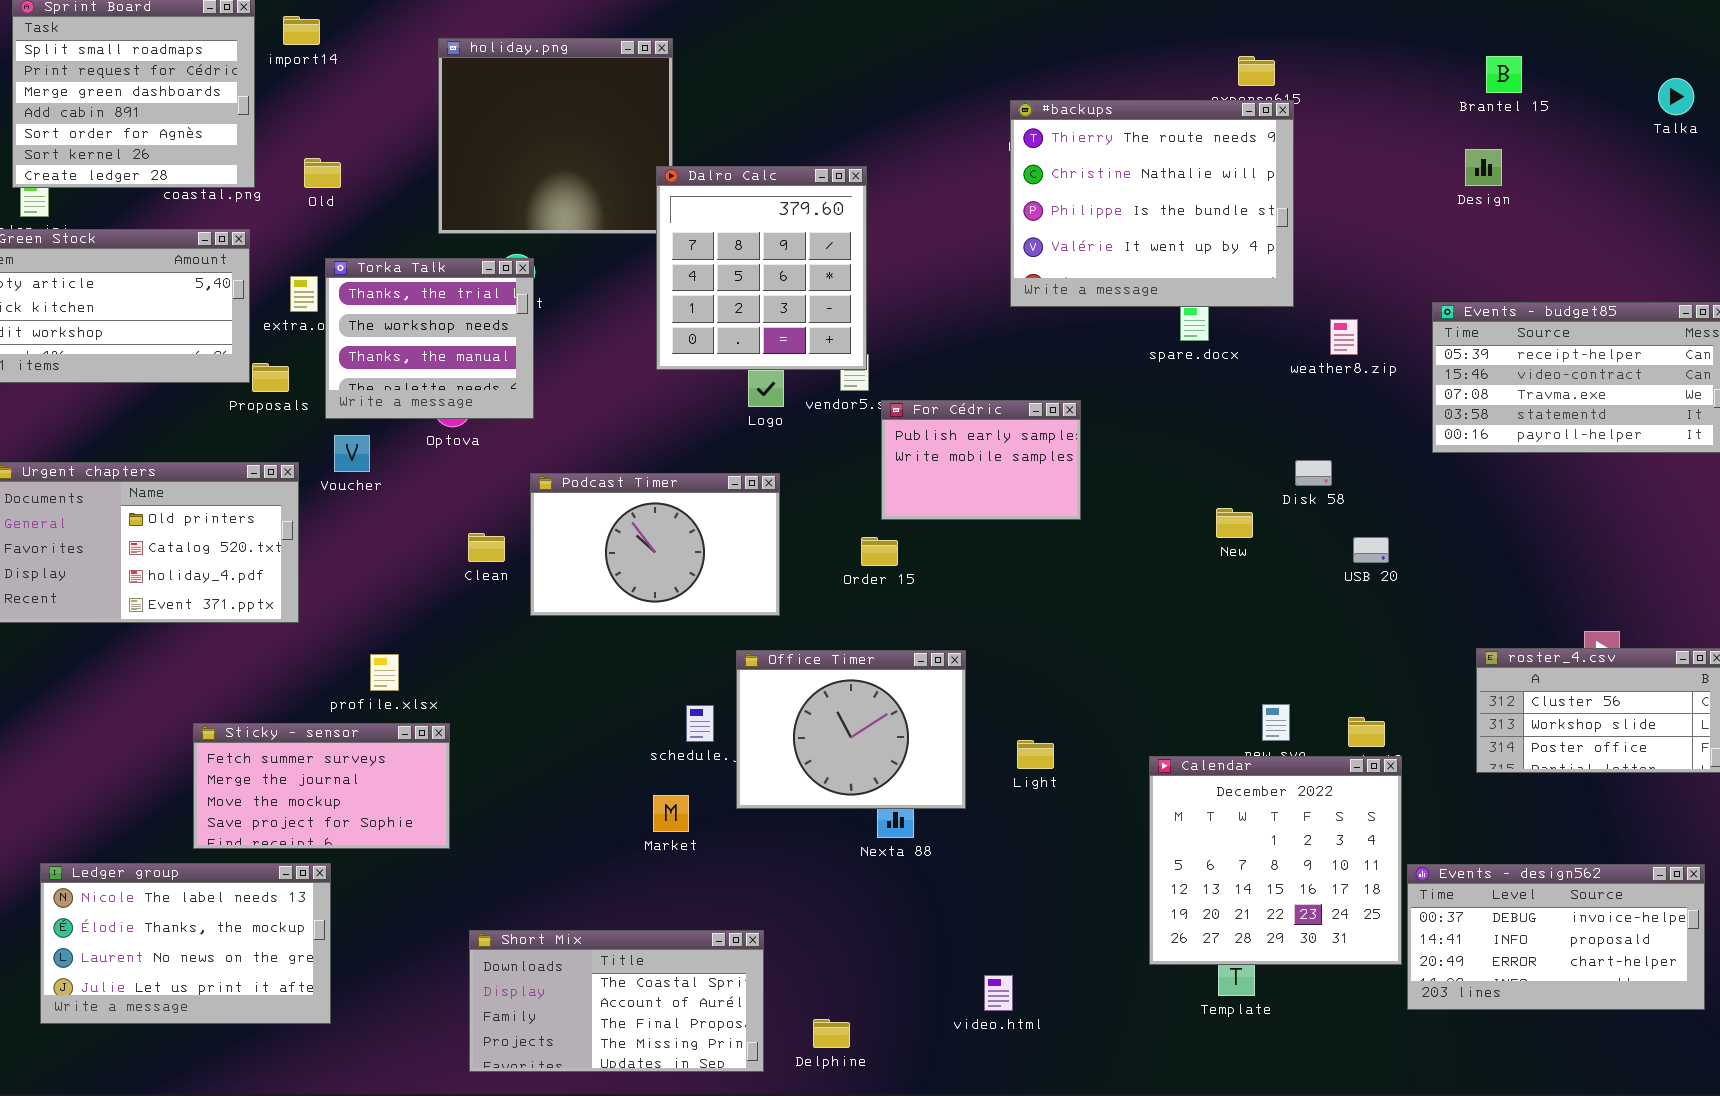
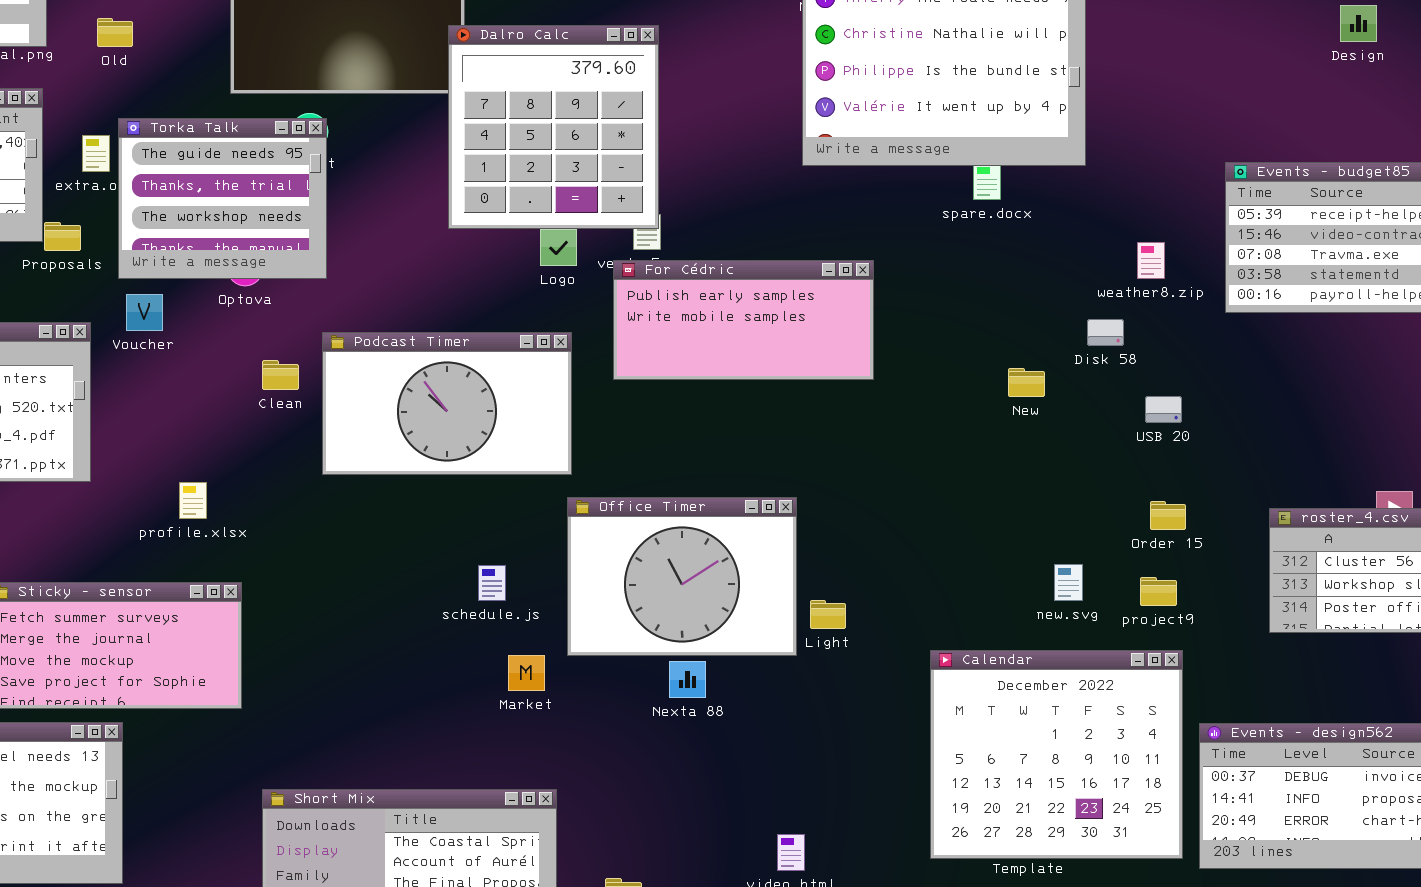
Design: [1465,149,1502,186] -> [1340,5,1377,42], moved
Torka Talk: [325,258,534,419] -> [118,118,327,279], scrolled up 1 row
weather8.zip: [1330,319,1358,355] -> [1137,242,1165,279], moved
For Cédric: [881,400,1081,520] -> [613,260,874,380], resized
Clean: [468,533,505,562] -> [262,360,299,390], moved
Order 15: [861,537,898,566] -> [1150,501,1186,530], moved
Office Timer: [736,650,966,809] -> [567,497,797,656], moved
profile.xlsx: [370,654,399,691] -> [179,482,207,519], moved
Calendar: [1149,756,1402,965] -> [930,650,1183,859], moved
Market: [653,795,689,832] -> [508,655,545,691], moved

